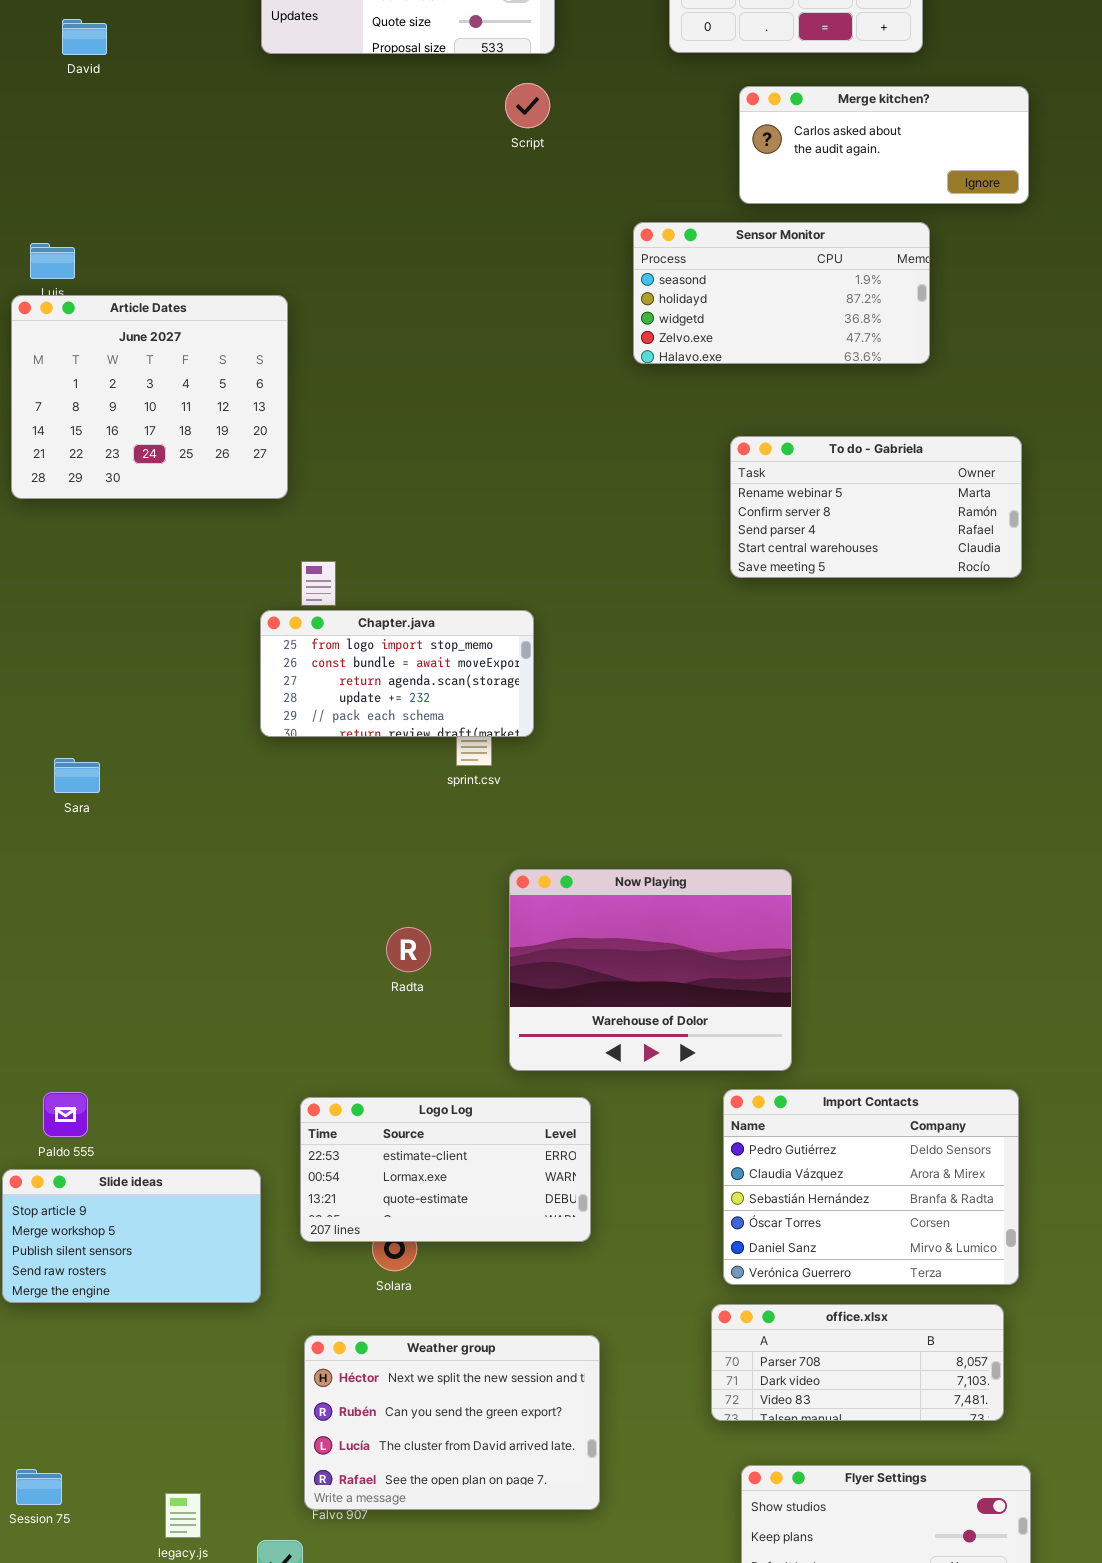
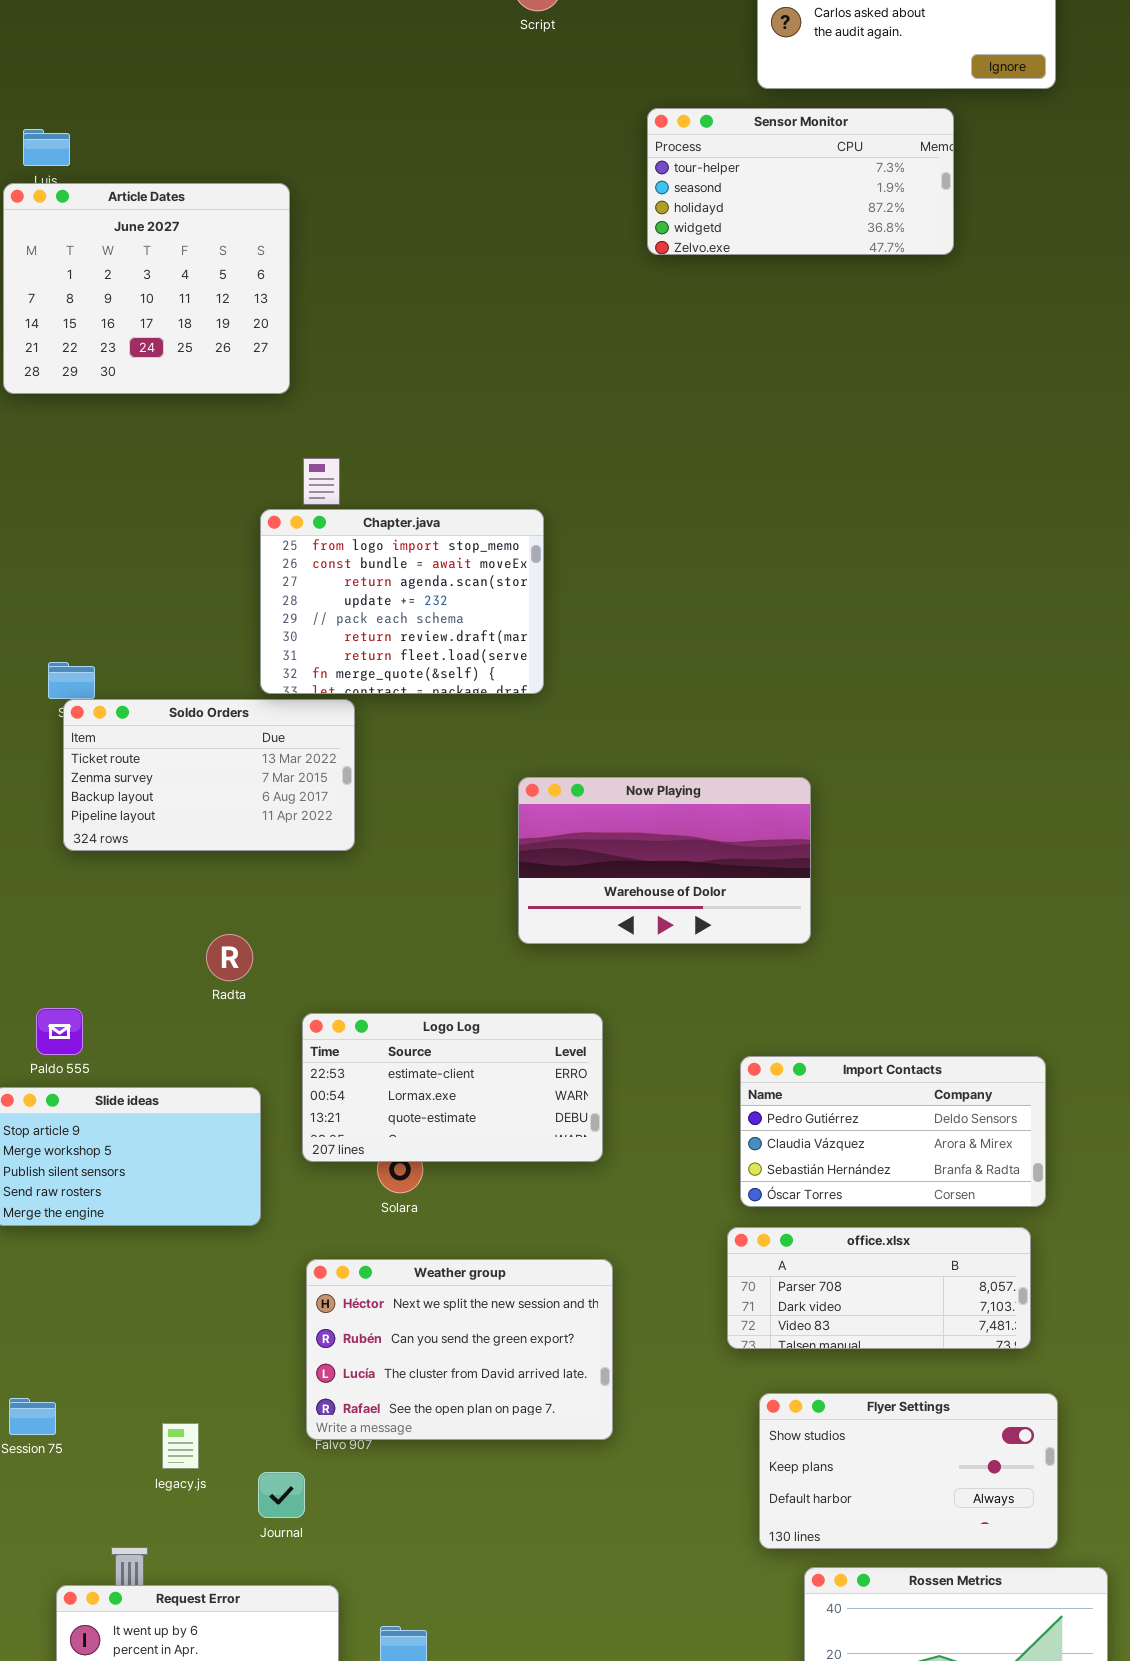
Sensor Monitor: [633,222,930,364] -> [647,108,954,255], scrolled up 1 row
To do - Gabriela: [730,436,1022,578] -> none, closed
Chapter.java: [260,610,534,737] -> [260,509,544,694], resized
Soldo Orders: none -> [63,699,355,851], opened
Now Playing: [509,869,792,1071] -> [518,777,811,944], resized
Radta: [386,927,431,972] -> [206,934,253,981], moved
Import Contacts: [723,1089,1019,1285] -> [740,1056,1046,1207], resized

